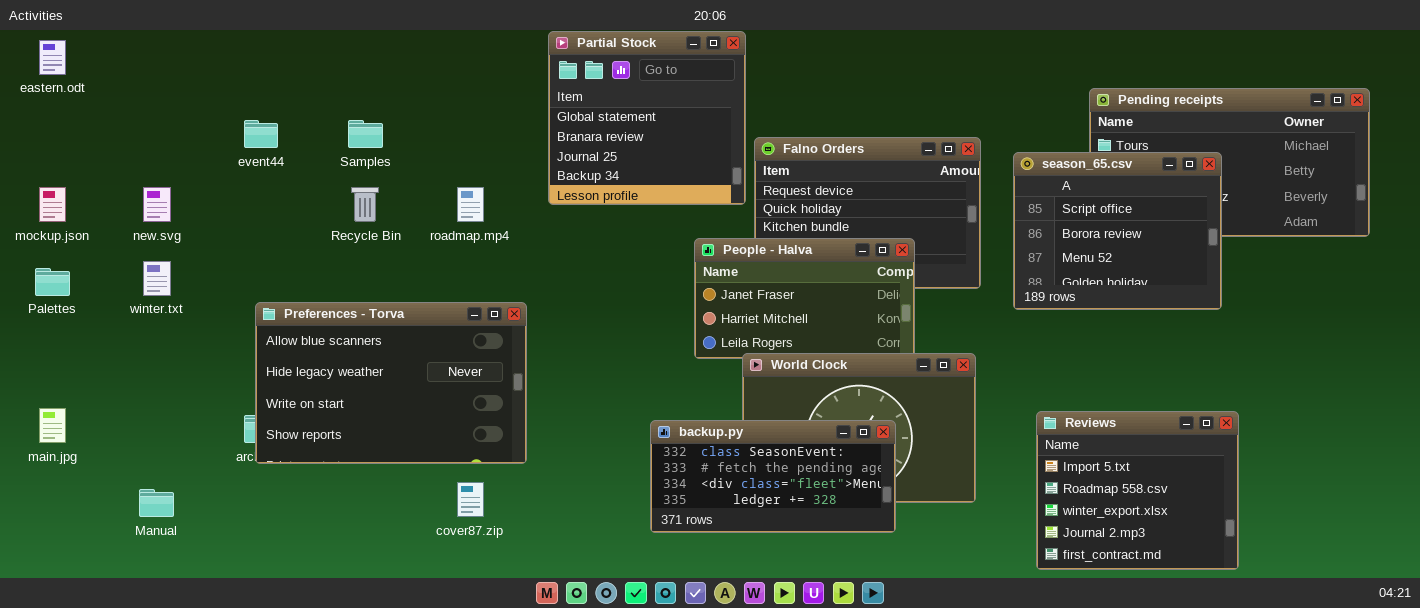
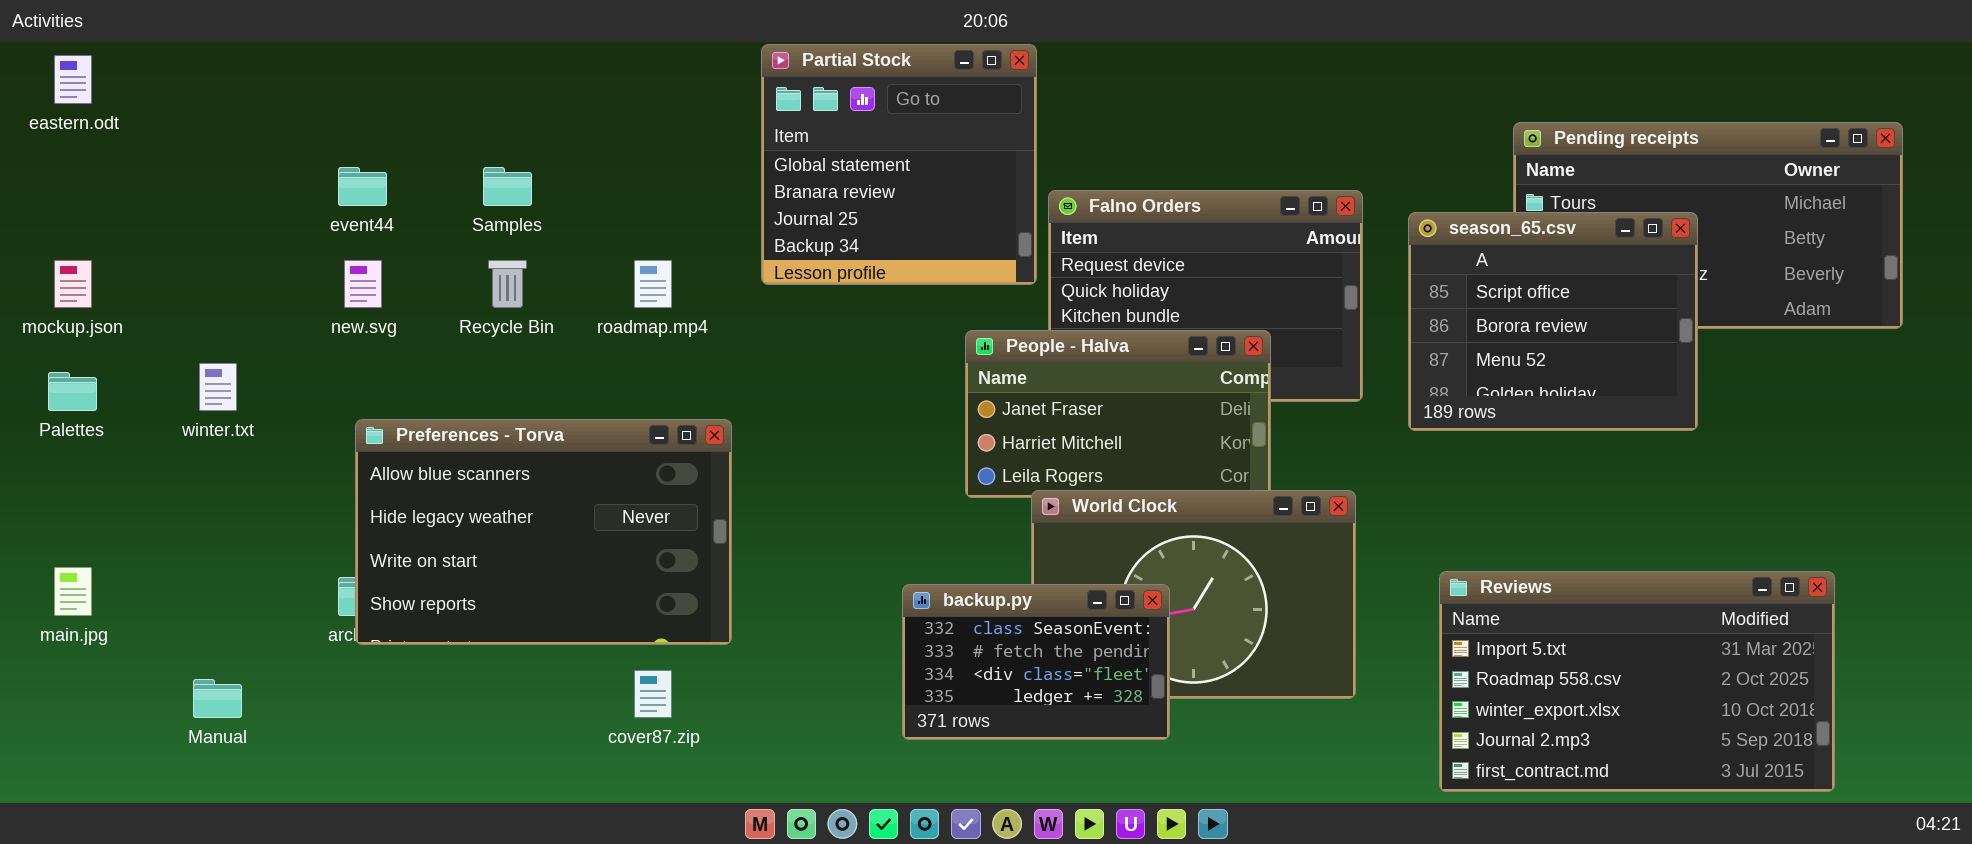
new.svg: [143,187,171,222] -> [344,260,382,308], moved
Reviews: [1036,411,1239,570] -> [1439,571,1835,792], resized
backup.py: [650,420,896,533] -> [902,584,1170,740], resized

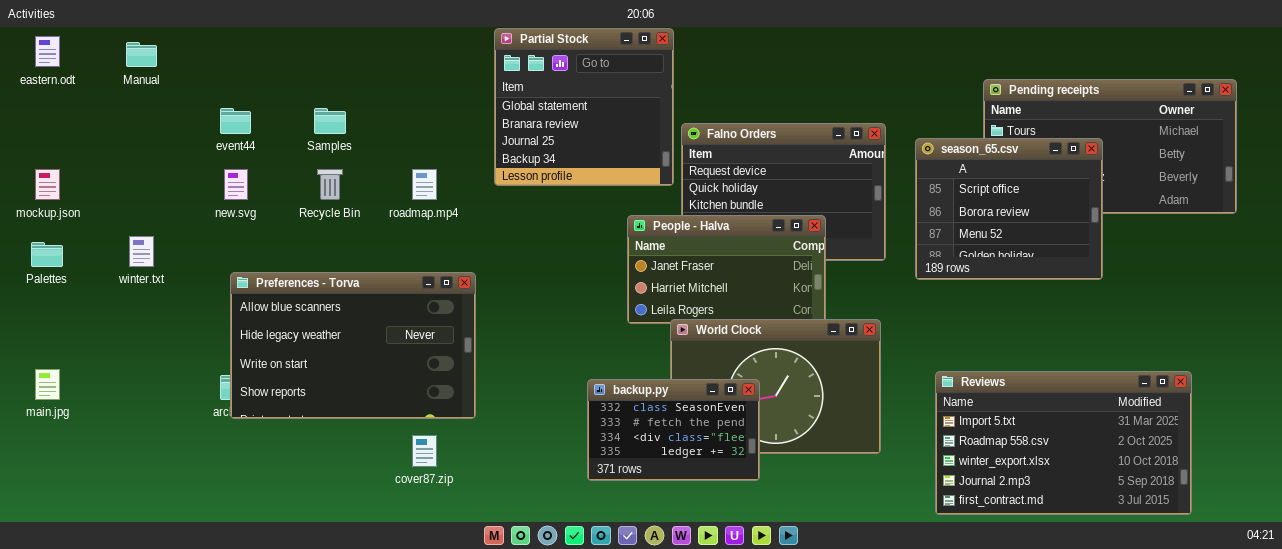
Manual: [193,679,242,718] -> [126,42,157,67], moved

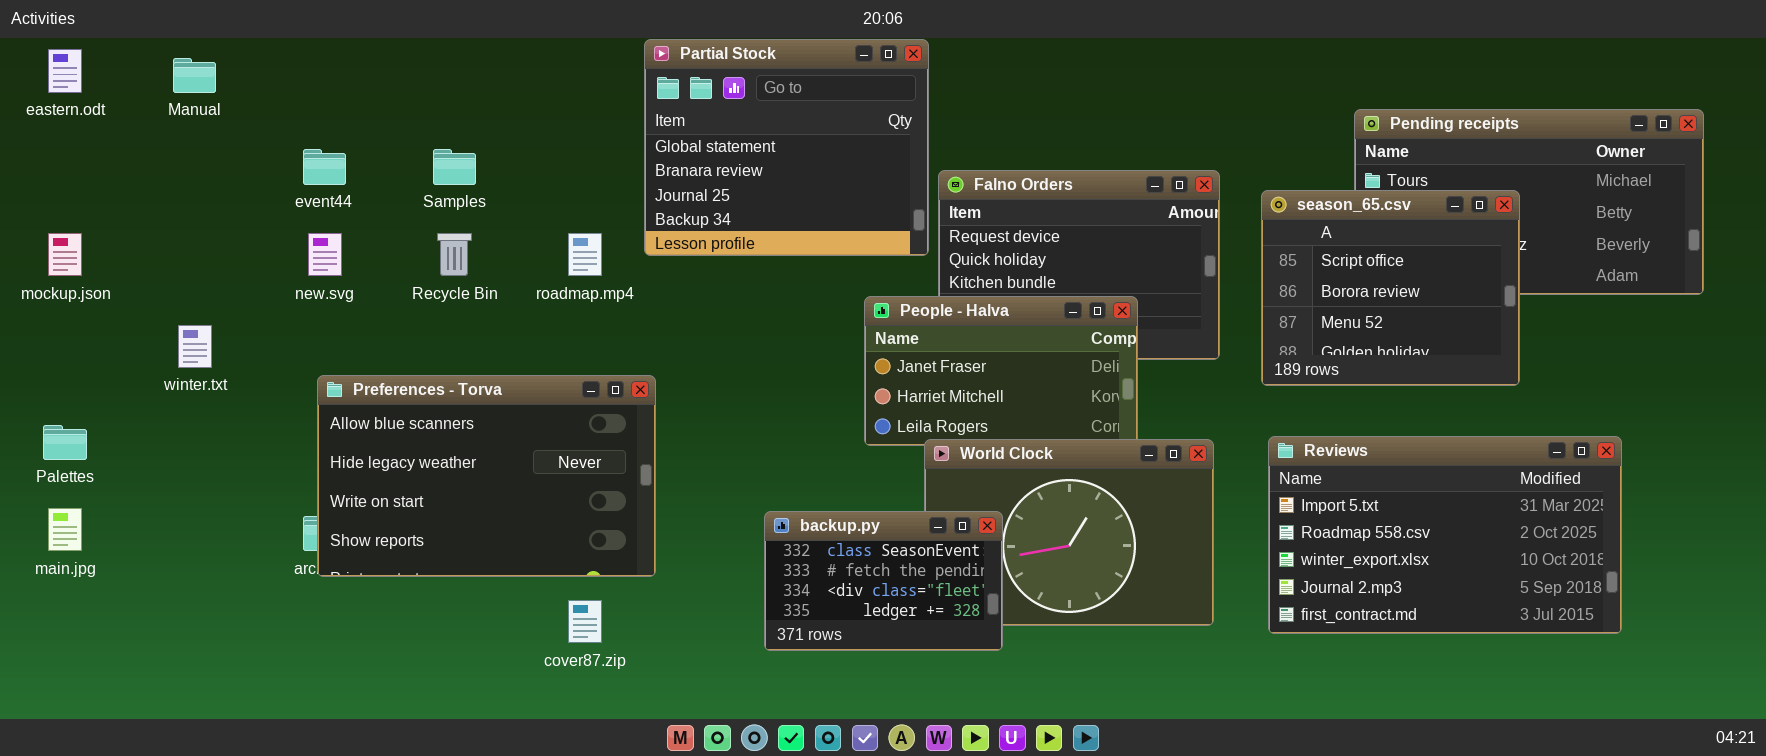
Partial Stock: [494,28,674,186] -> [644,39,929,256], resized
Palettes: [31,242,63,267] -> [43,425,87,460], moved
Reviews: [935,371,1192,515] -> [1268,436,1622,634], moved
backup.py: [587,379,760,481] -> [764,511,1003,651], moved

